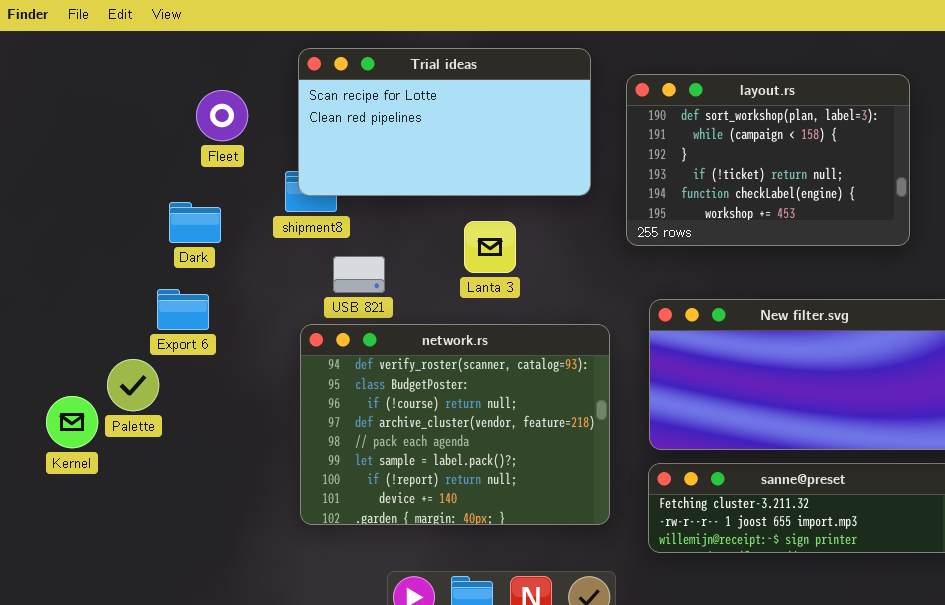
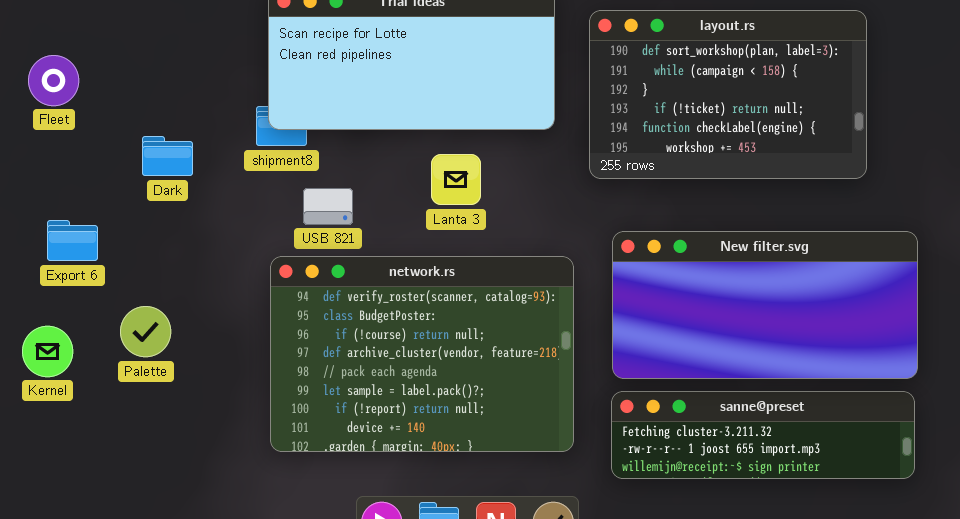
Fleet: [196,90,248,141] -> [28,55,79,106], moved
Export 6: [157,289,209,330] -> [47,220,98,261], moved
Palette: [107,359,159,411] -> [120,306,171,357], moved

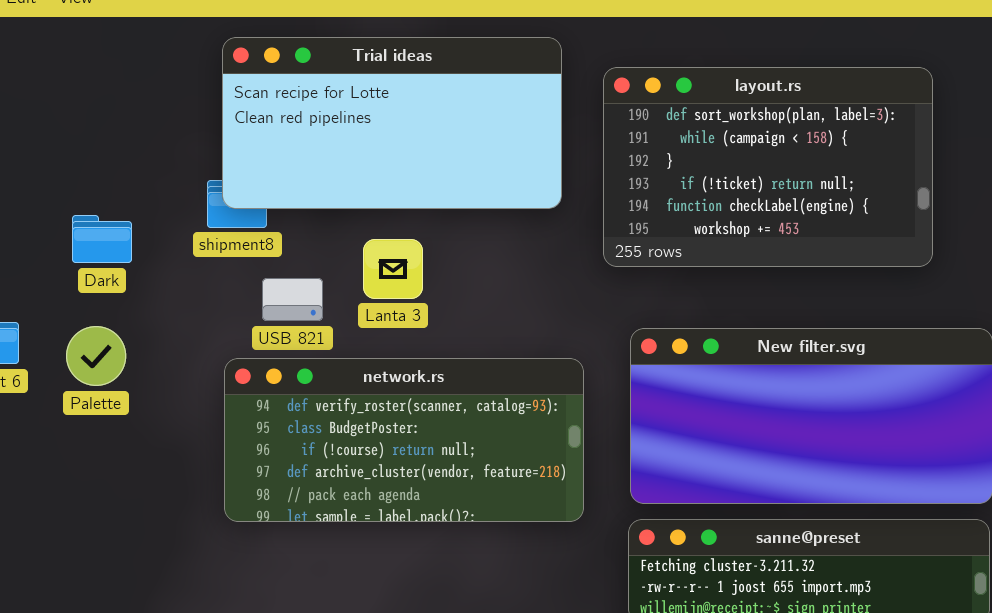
Lanta 3: [431,154,481,205] -> [363,239,423,299], moved
network.rs: [270,256,574,452] -> [224,358,584,522], resized
Palette: [120,306,171,357] -> [66,326,126,386], moved

